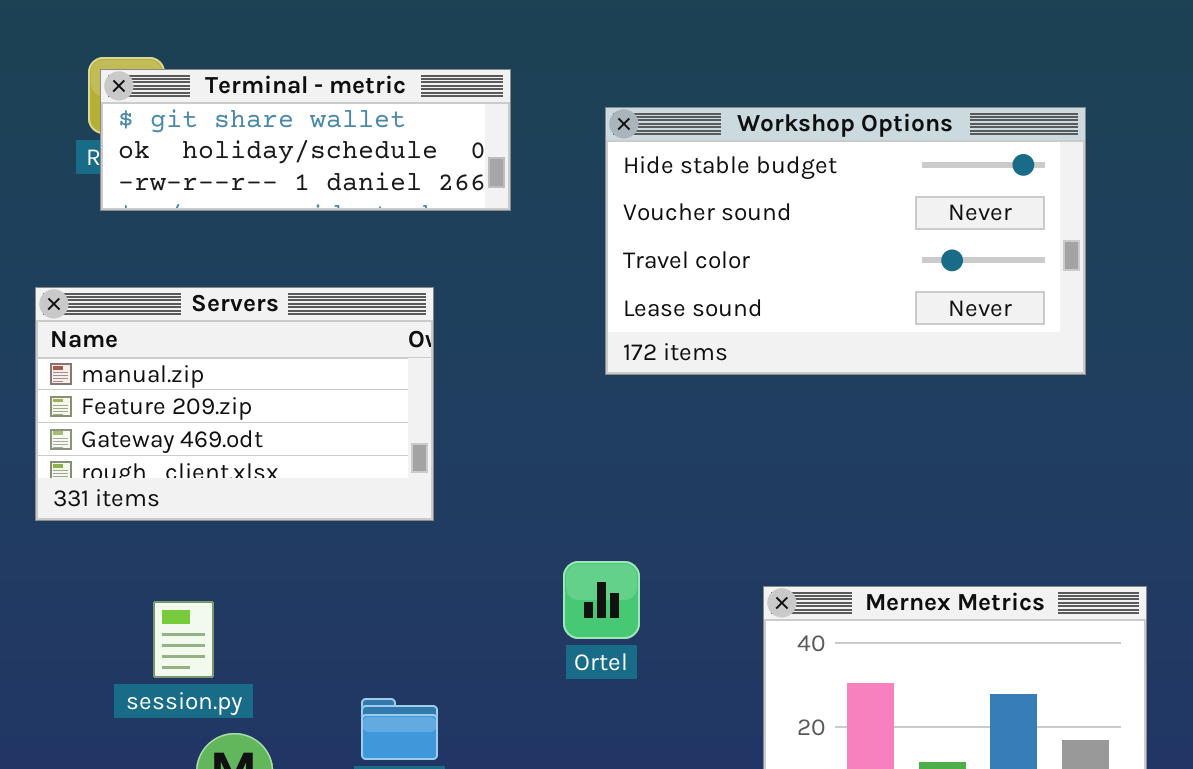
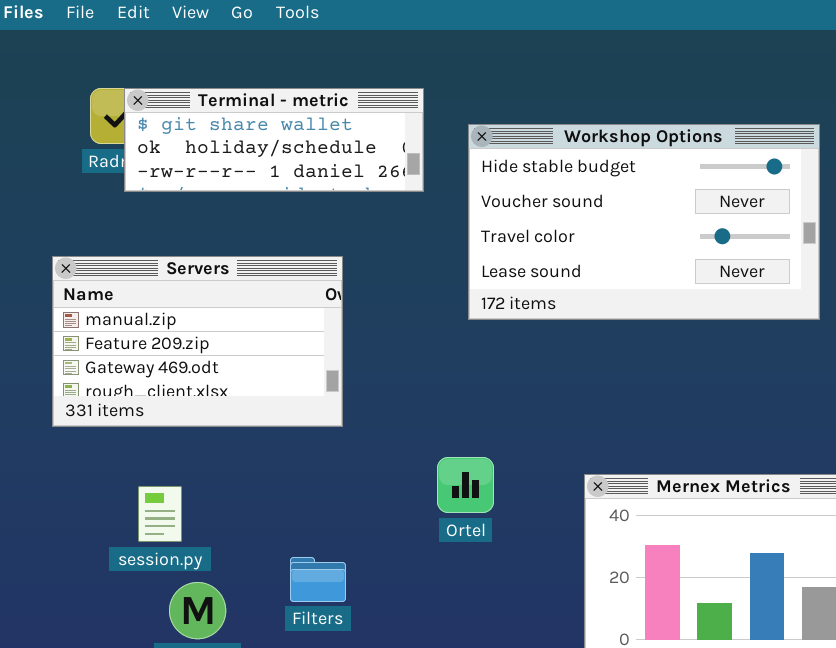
Terminal - metric: [100,69,511,211] -> [124,88,424,192], moved

